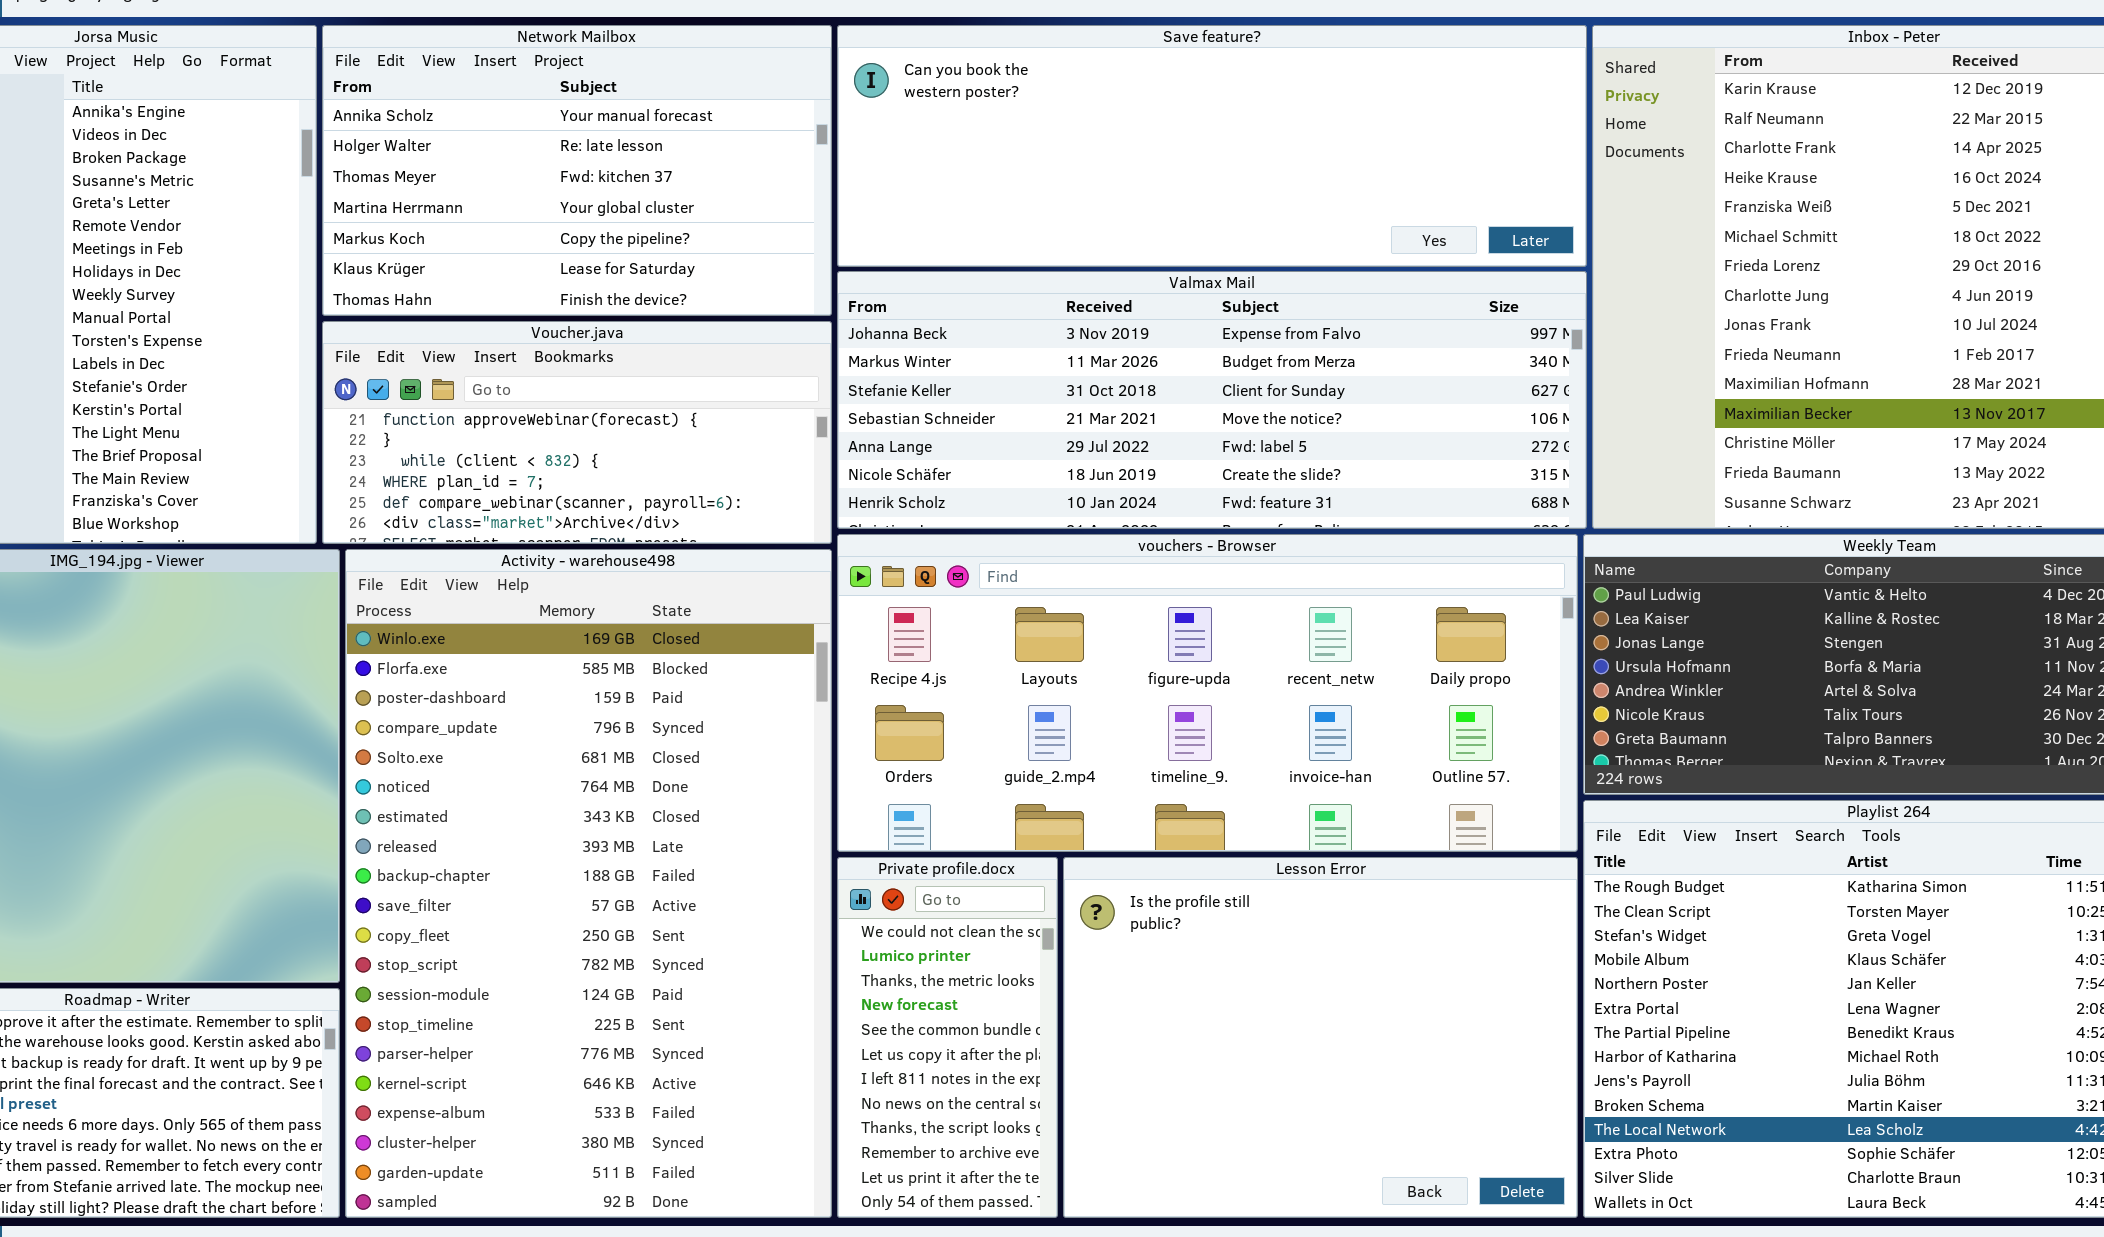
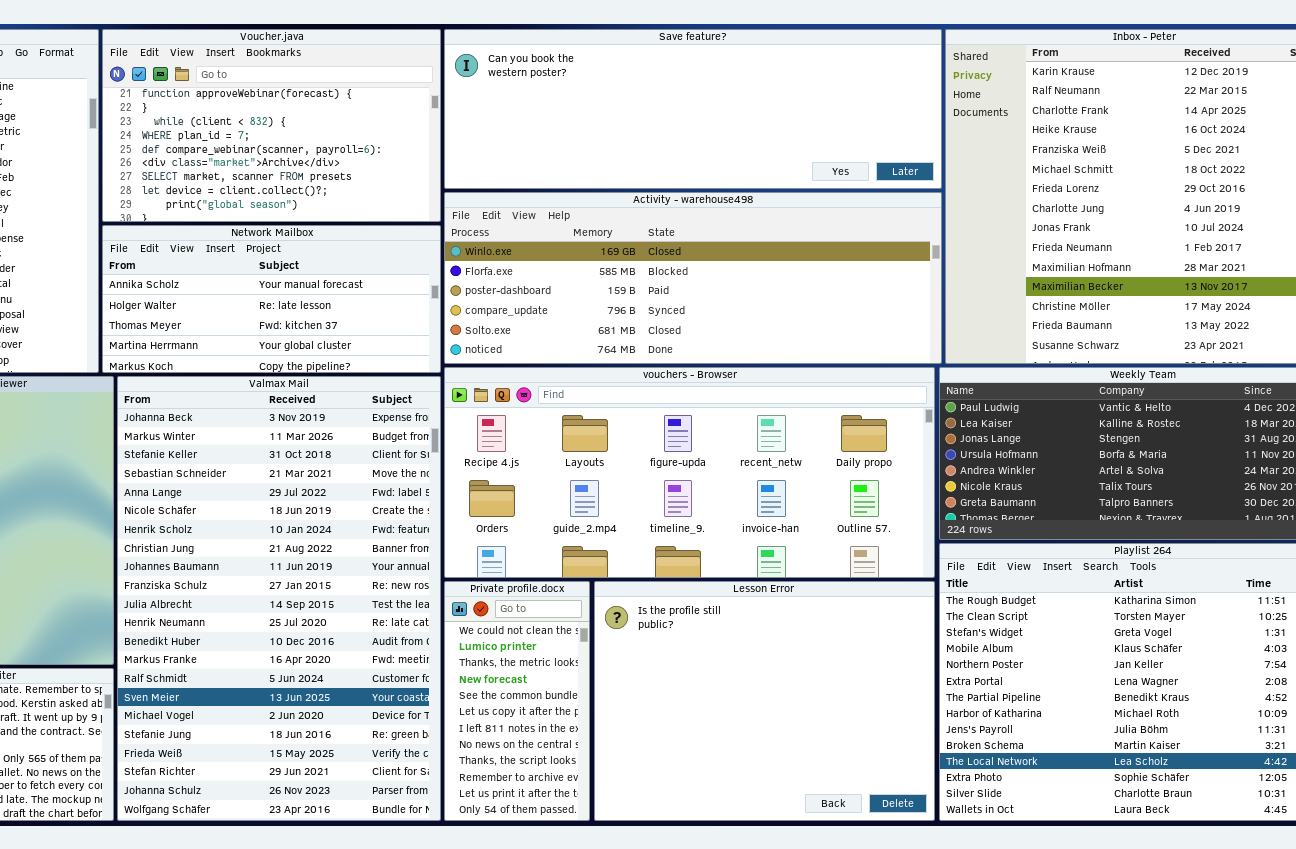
Network Mailbox: [322,25,832,316] -> [102,225,441,373], moved, resized
Valmax Mail: [837,271,1587,529] -> [117,376,441,821], moved, resized
Voucher.java: [322,321,832,544] -> [102,29,441,222], moved, resized
Activity - warehouse498: [345,549,832,1218] -> [444,192,942,364], moved, resized

